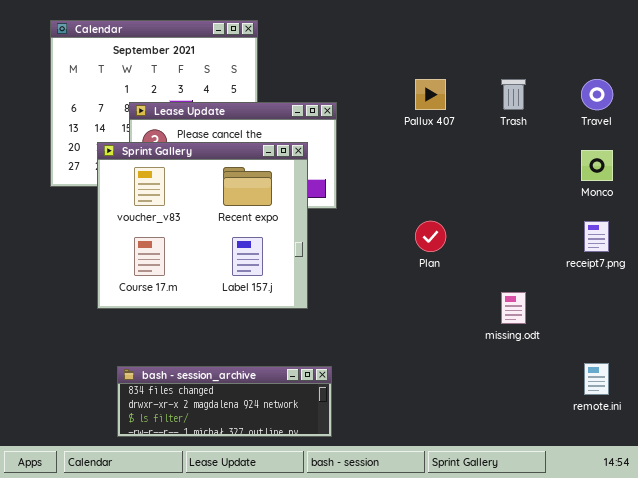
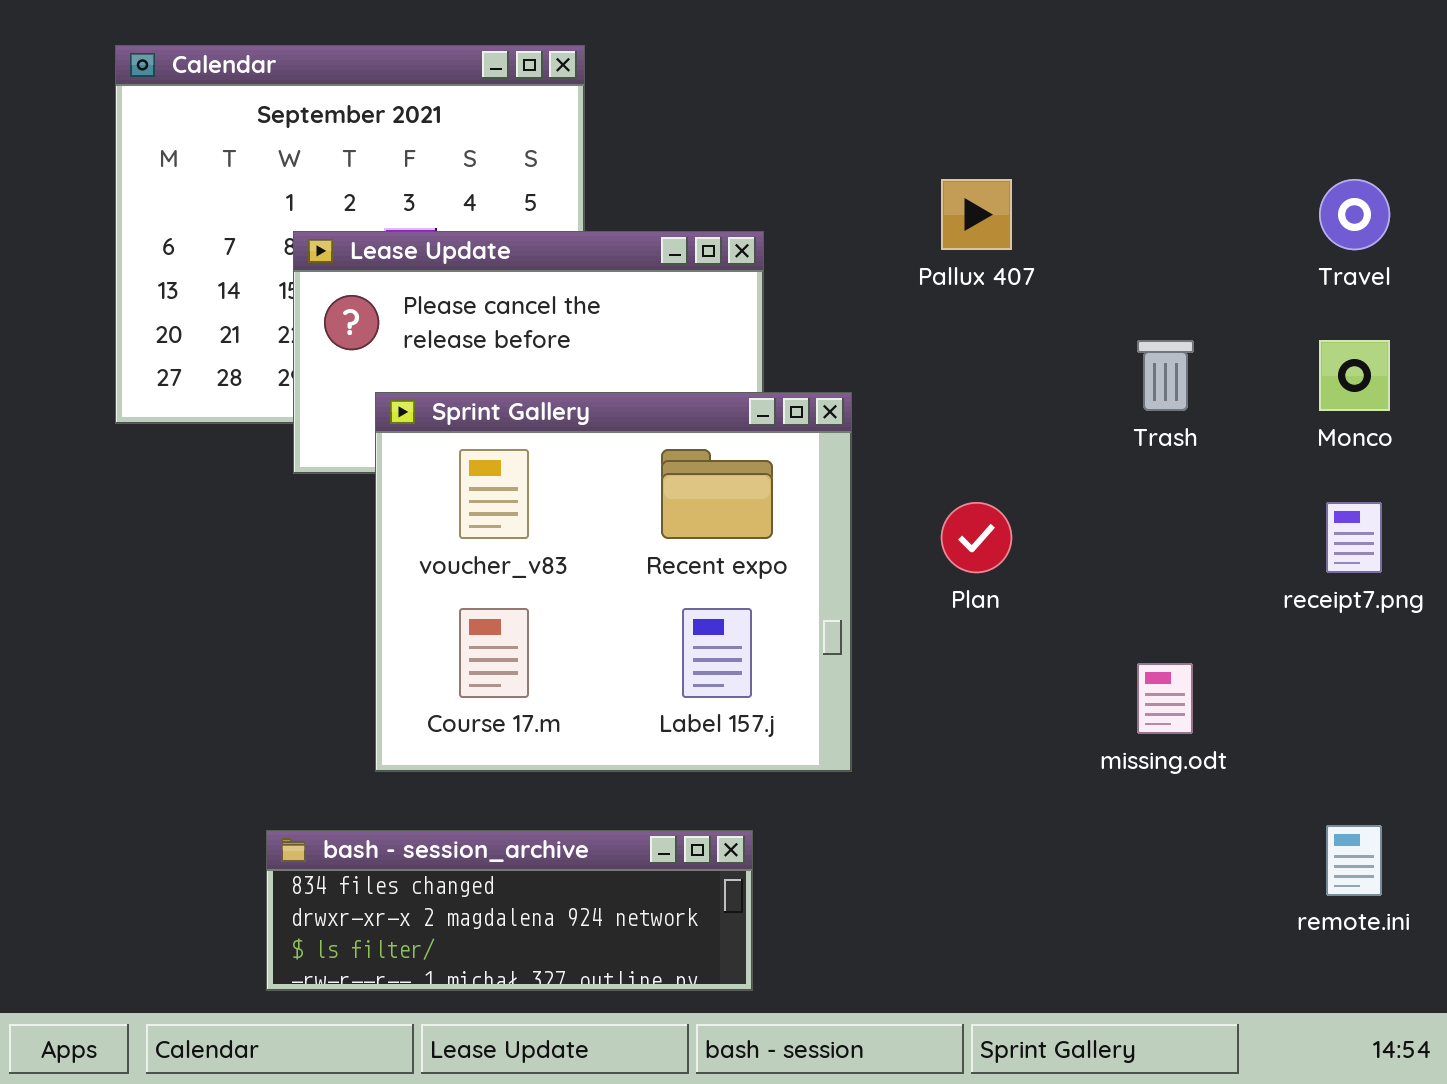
Trash: [501,79,526,110] -> [1137,340,1194,411], moved
Sprint Gallery: [97,142,308,309] -> [375,392,852,772], moved

